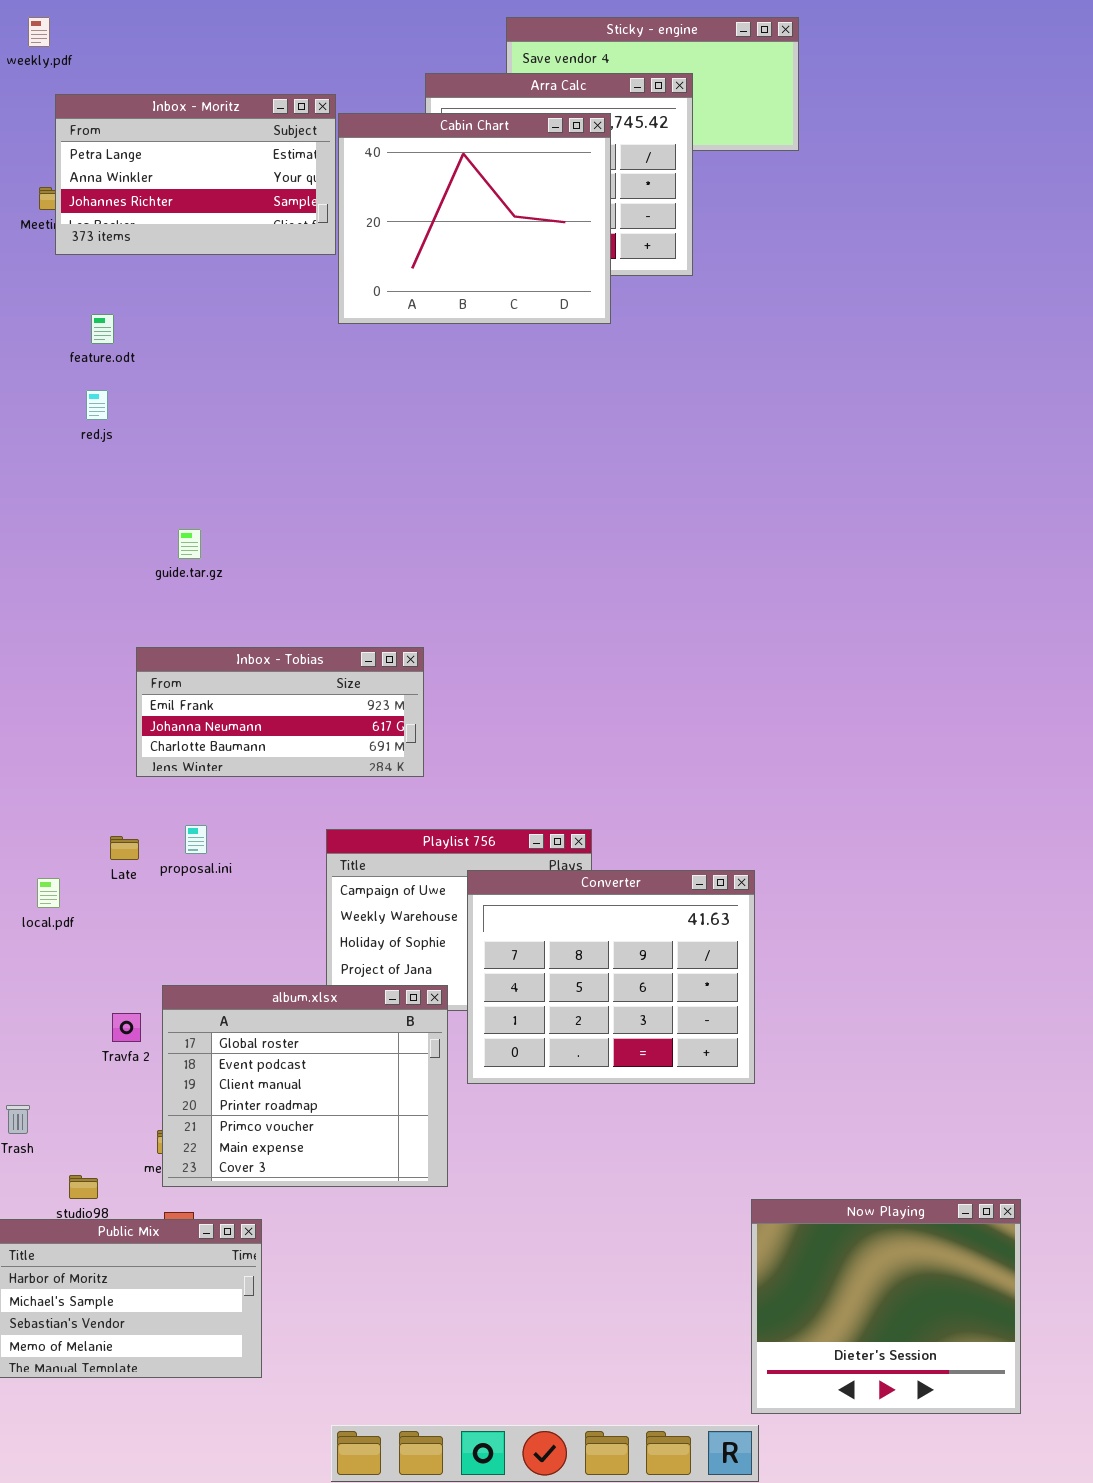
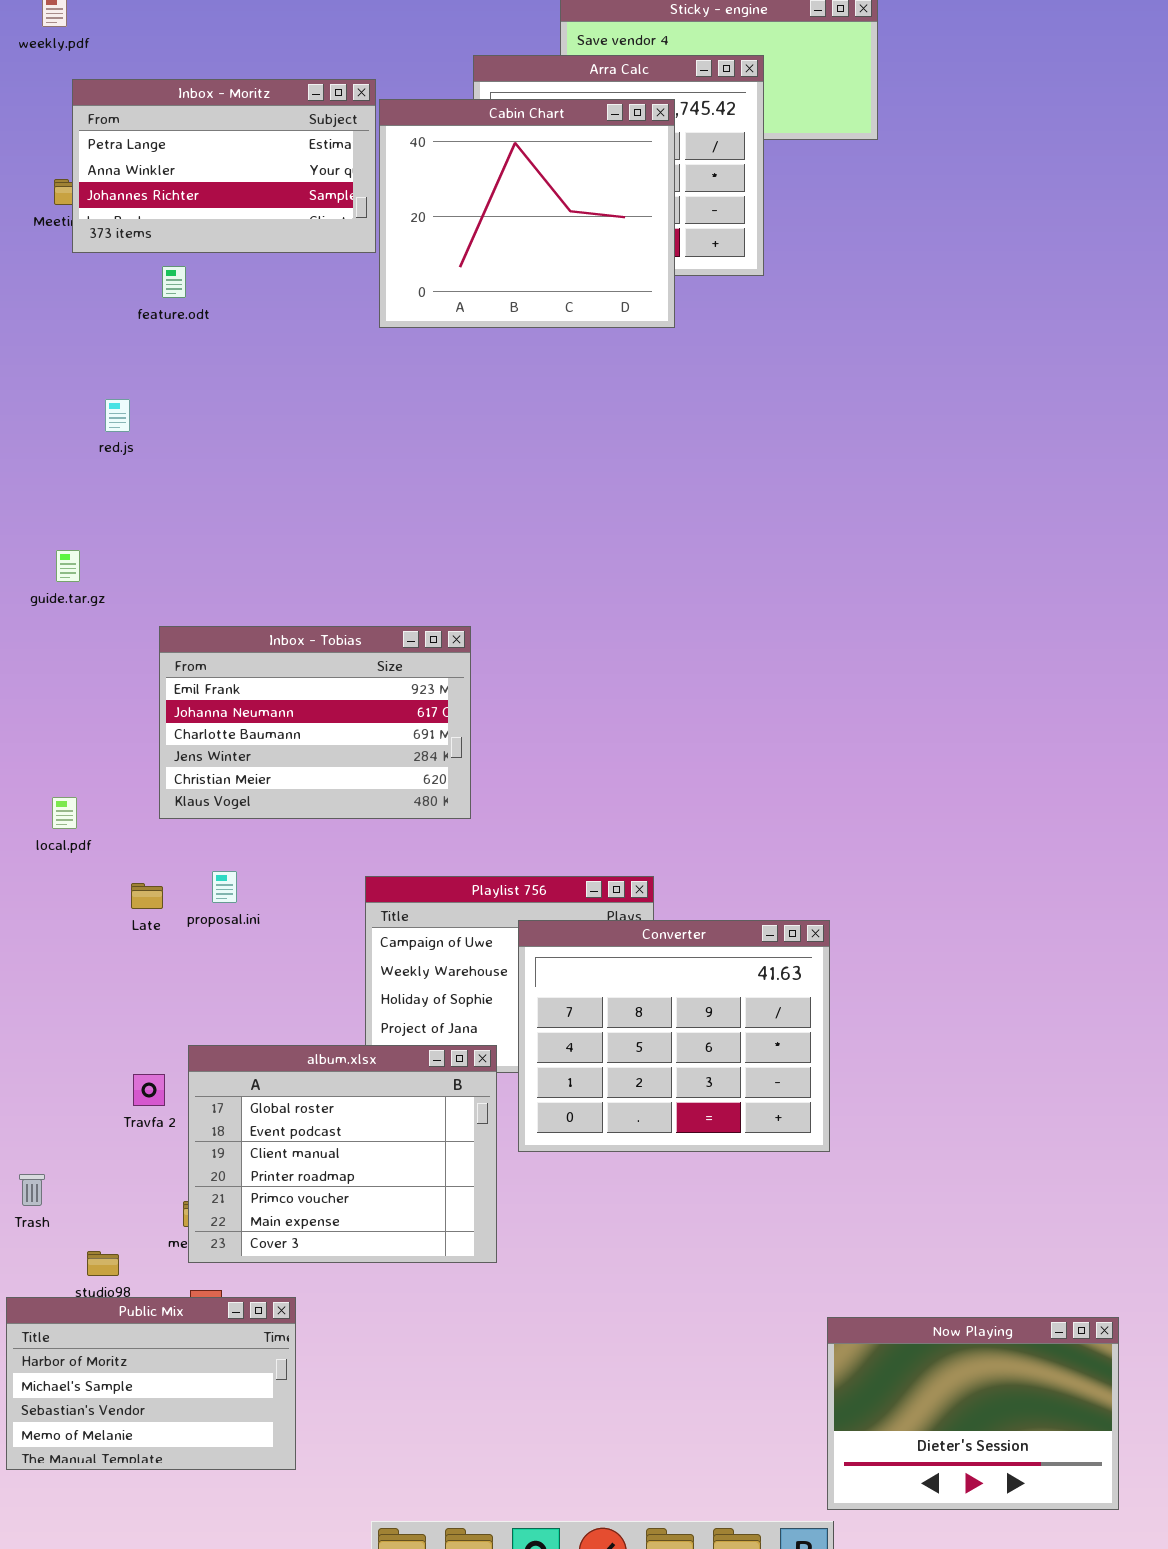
feature.odt: [91,314,114,344] -> [162,266,186,298], moved
guide.tar.gz: [178,529,201,559] -> [56,550,80,582], moved
Inbox - Tobias: [136,647,424,777] -> [159,626,471,819], resized
local.pdf: [37,878,60,908] -> [52,797,77,829], moved
Now Playing: [751,1199,1021,1414] -> [827,1317,1119,1510], resized

